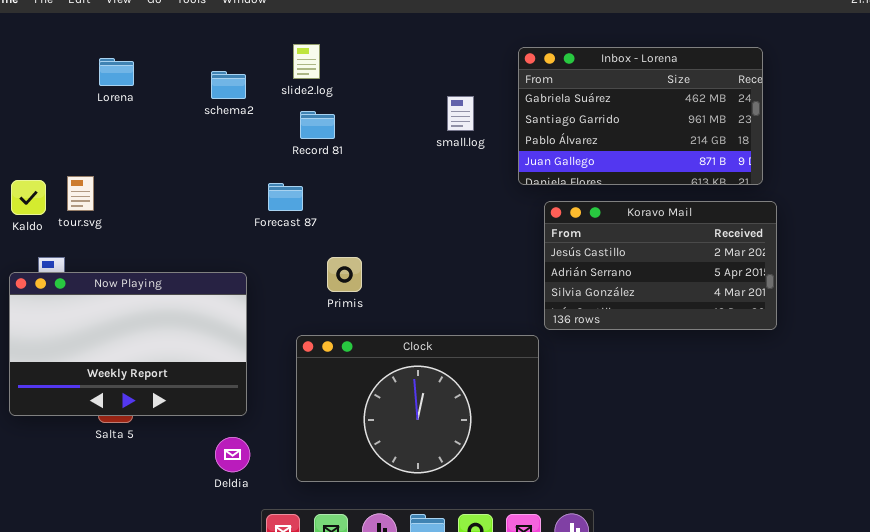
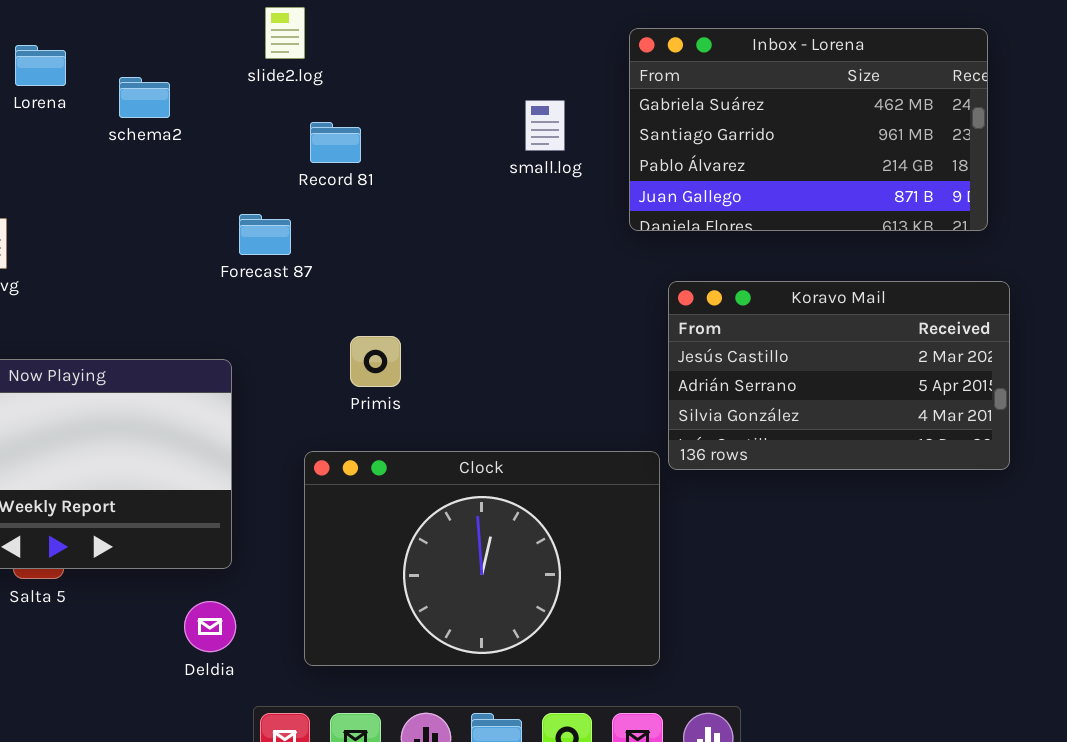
slide2.log: [293,44,320,79] -> [265,7,305,59], moved
schema2: [211,71,246,99] -> [119,77,170,118], moved
Forecast 87: [268,183,303,211] -> [239,214,291,255], moved
Koravo Mail: [544,201,777,330] -> [668,281,1010,470], moved

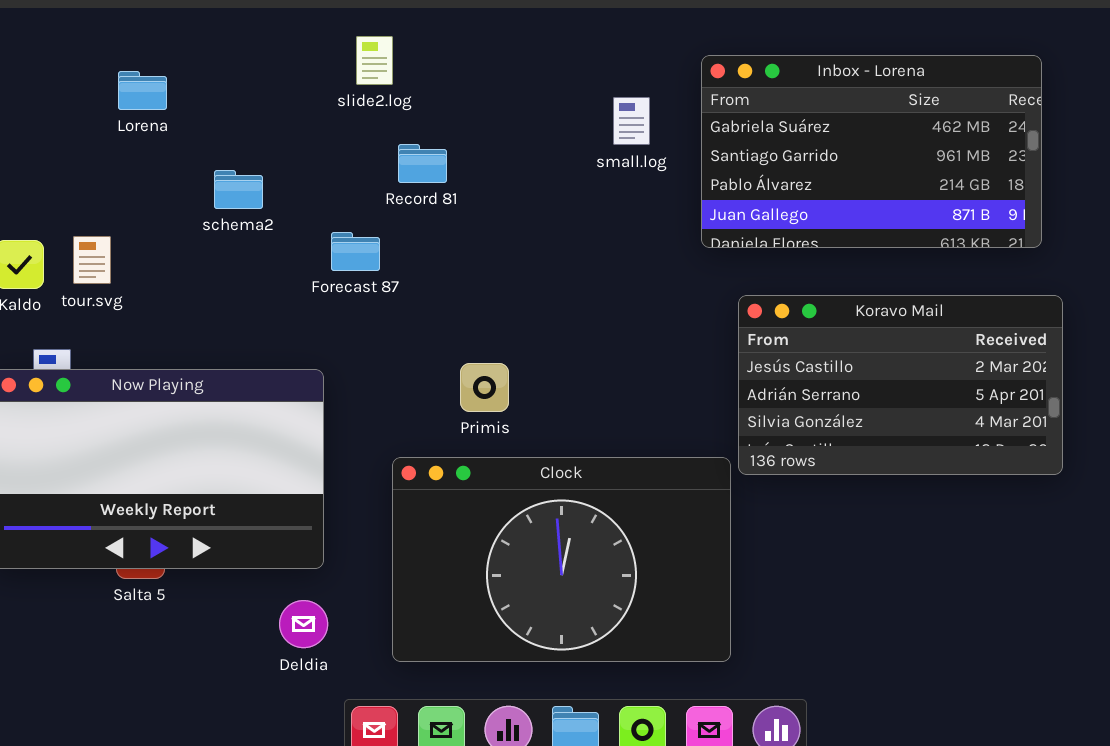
schema2: [119,77,170,118] -> [214,170,263,209], moved
small.log: [525,100,565,151] -> [613,97,650,145], moved
Primis: [350,336,401,387] -> [460,363,509,412], moved

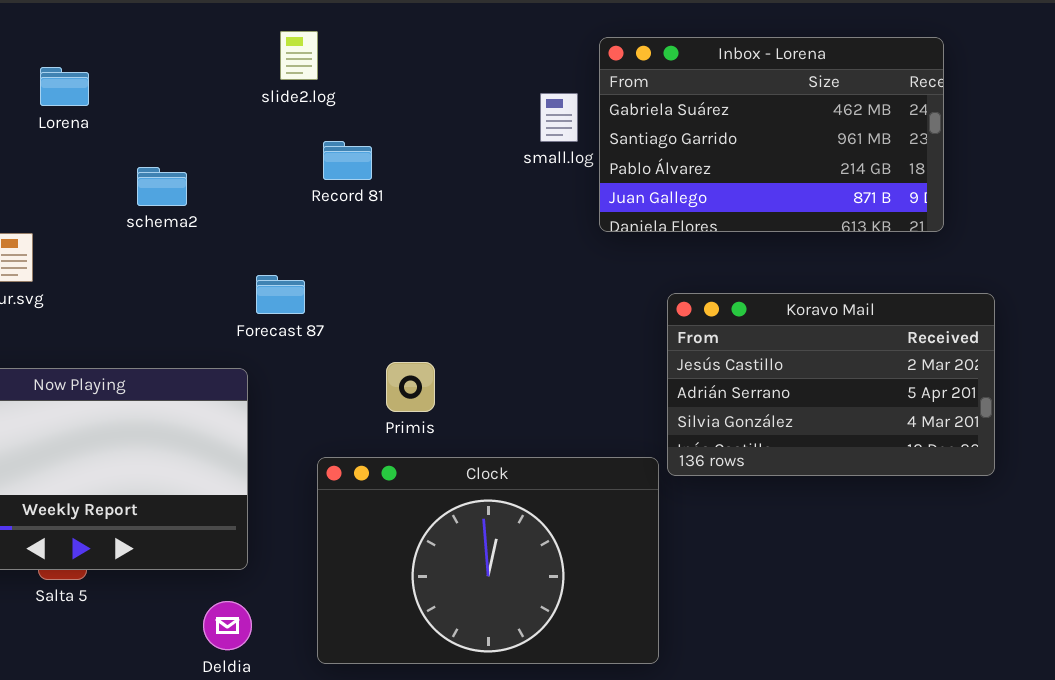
Inbox - Lorena: [701,55,1042,248] -> [599,37,944,232], moved
Forecast 87: [331,232,380,271] -> [256,275,305,314], moved

